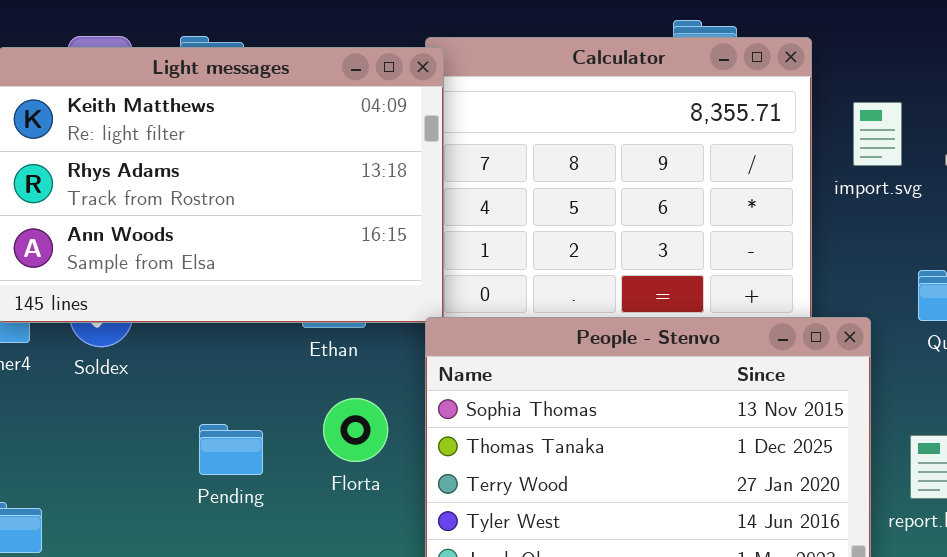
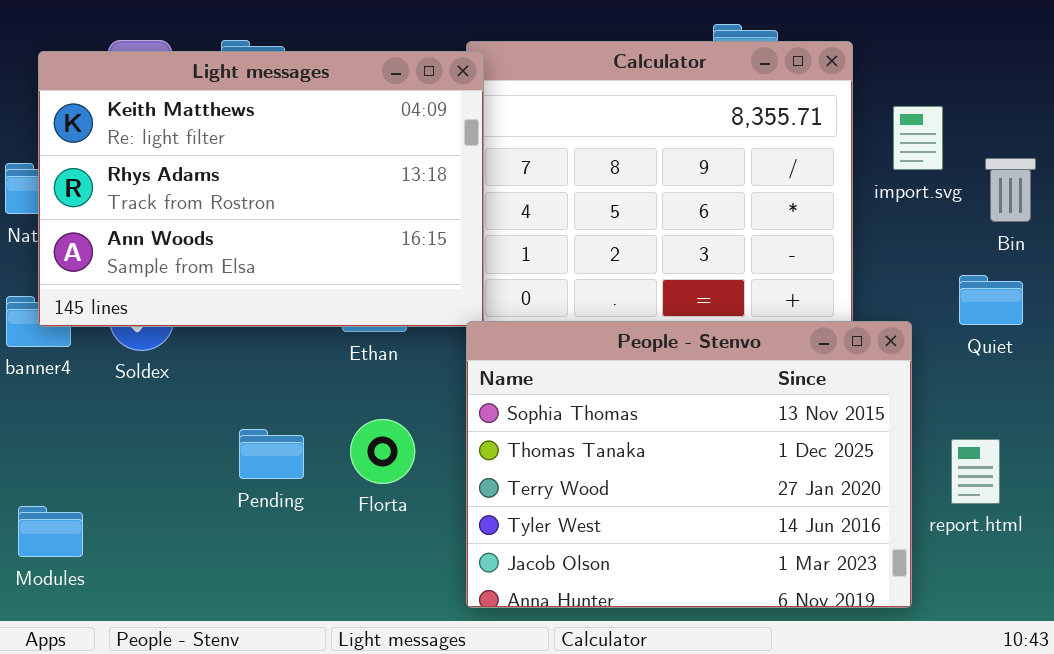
Florta: [323,398,388,462] -> [350,419,415,484], moved

